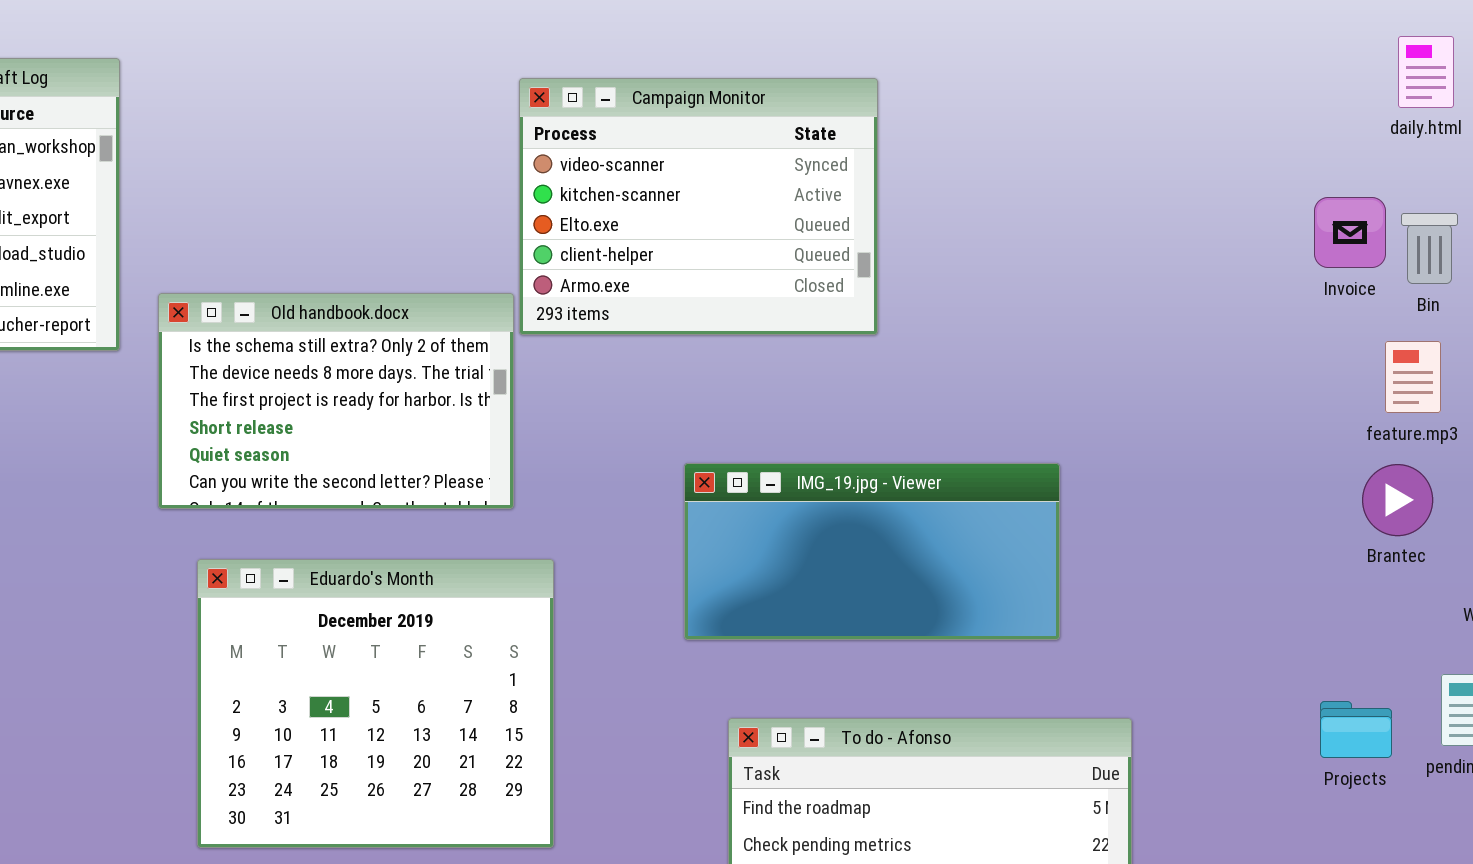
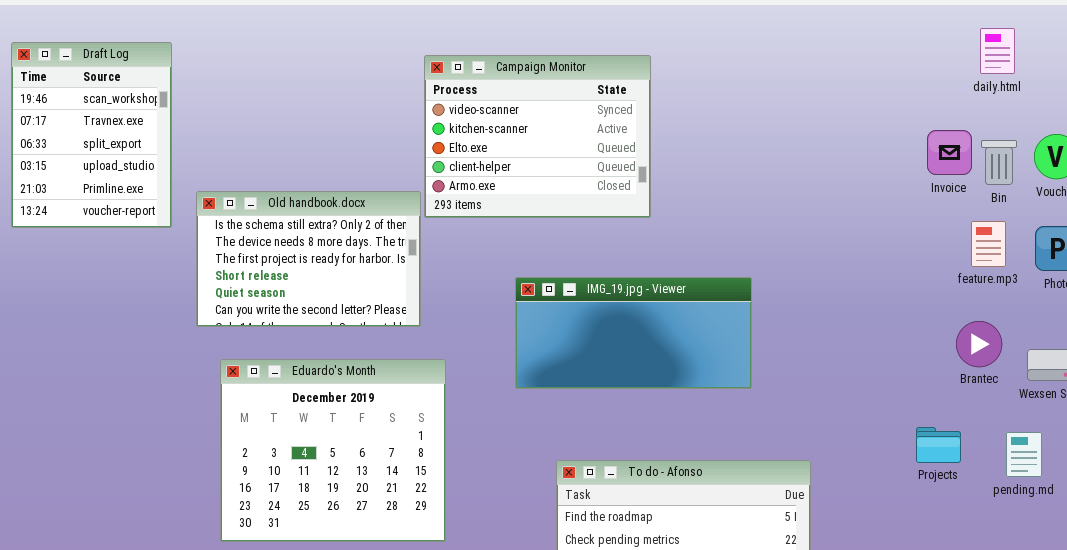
IMG_19.jpg - Viewer: [684,463,1060,640] -> [515,277,752,389], moved
Brantec: [1362,464,1433,536] -> [956,321,1002,367], moved
Projects: [1320,701,1392,758] -> [916,427,961,463], moved

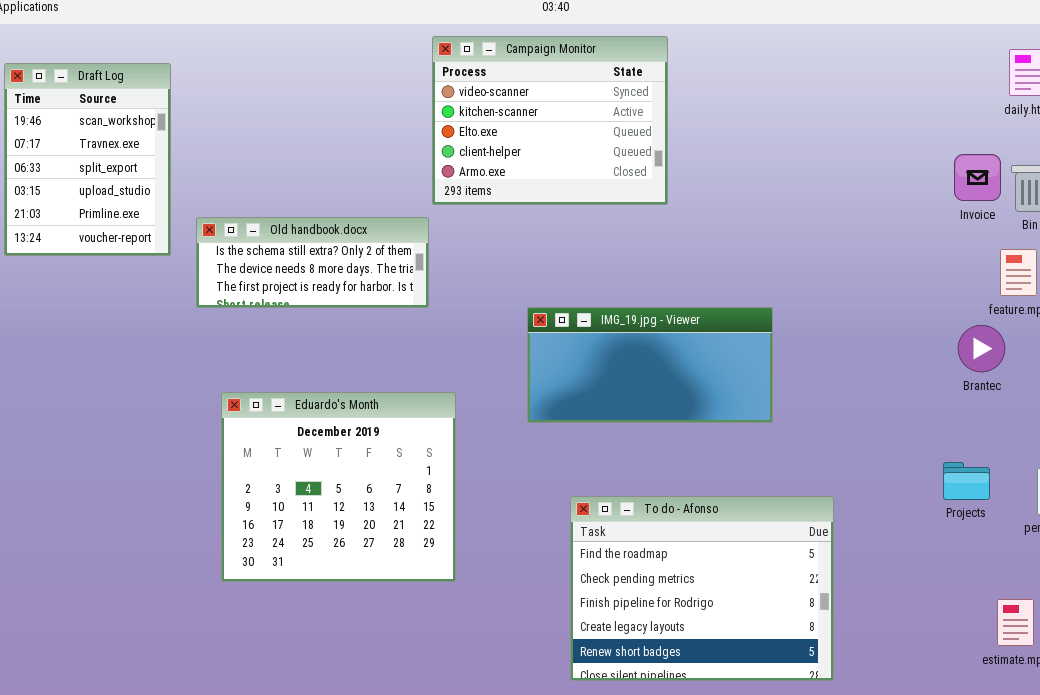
Campaign Monitor: [424,55,651,218] -> [432,36,668,205], moved
Old handbook.docx: [196,191,421,327] -> [196,217,429,308], resized
Brantec: [956,321,1002,367] -> [958,325,1005,372], moved

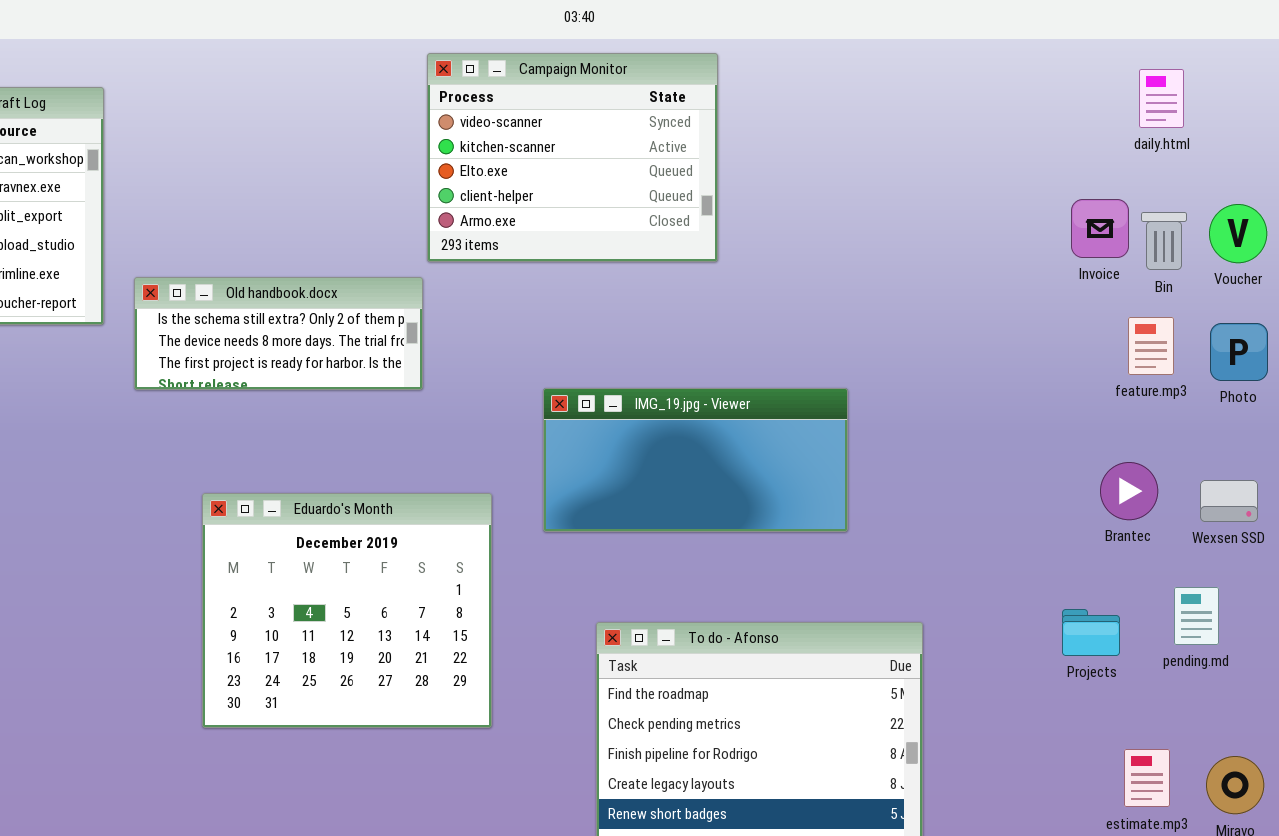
Brantec: [958,325,1005,372] -> [1100,462,1158,520], moved
Eduardo's Month: [221,392,456,582] -> [202,493,492,728], moved
Projects: [943,462,990,500] -> [1062,609,1120,656], moved

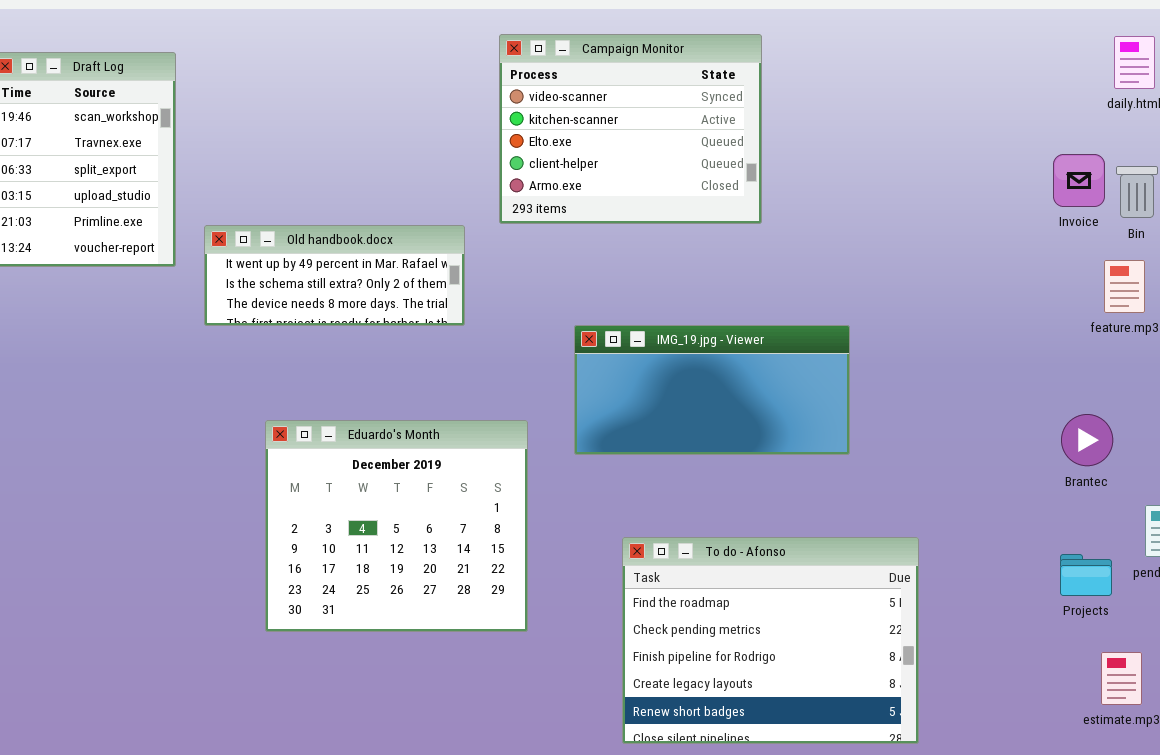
Campaign Monitor: [427,53,718,262] -> [499,34,762,224], moved
Old handbook.docx: [134,277,423,390] -> [204,225,465,326], scrolled up 1 row
Brantec: [1100,462,1158,520] -> [1061,414,1113,466], moved
Projects: [1062,609,1120,656] -> [1060,554,1112,596], moved

